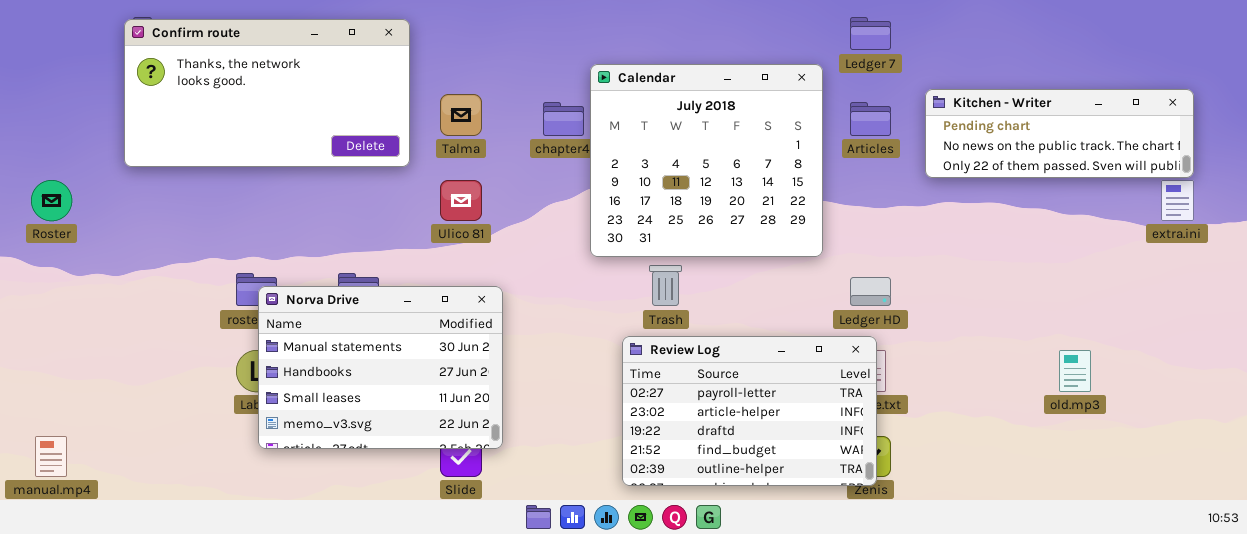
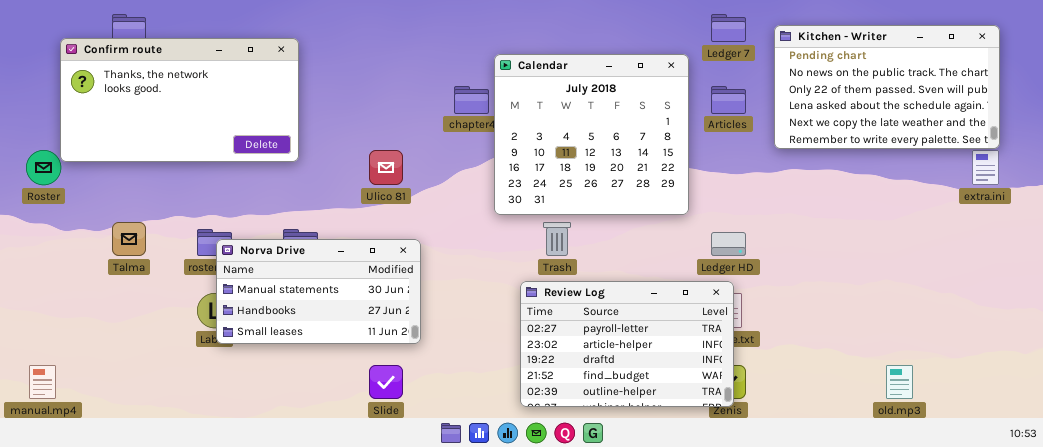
Confirm route: [124,19,410,167] -> [60,38,299,162], moved
Kitchen - Writer: [925,89,1194,178] -> [774,25,1000,149], resized
Talma: [440,94,482,136] -> [112,222,146,256], moved
Norva Drive: [258,286,503,449] -> [216,239,421,344], resized
old.mp3: [1059,350,1091,392] -> [886,365,913,399], moved

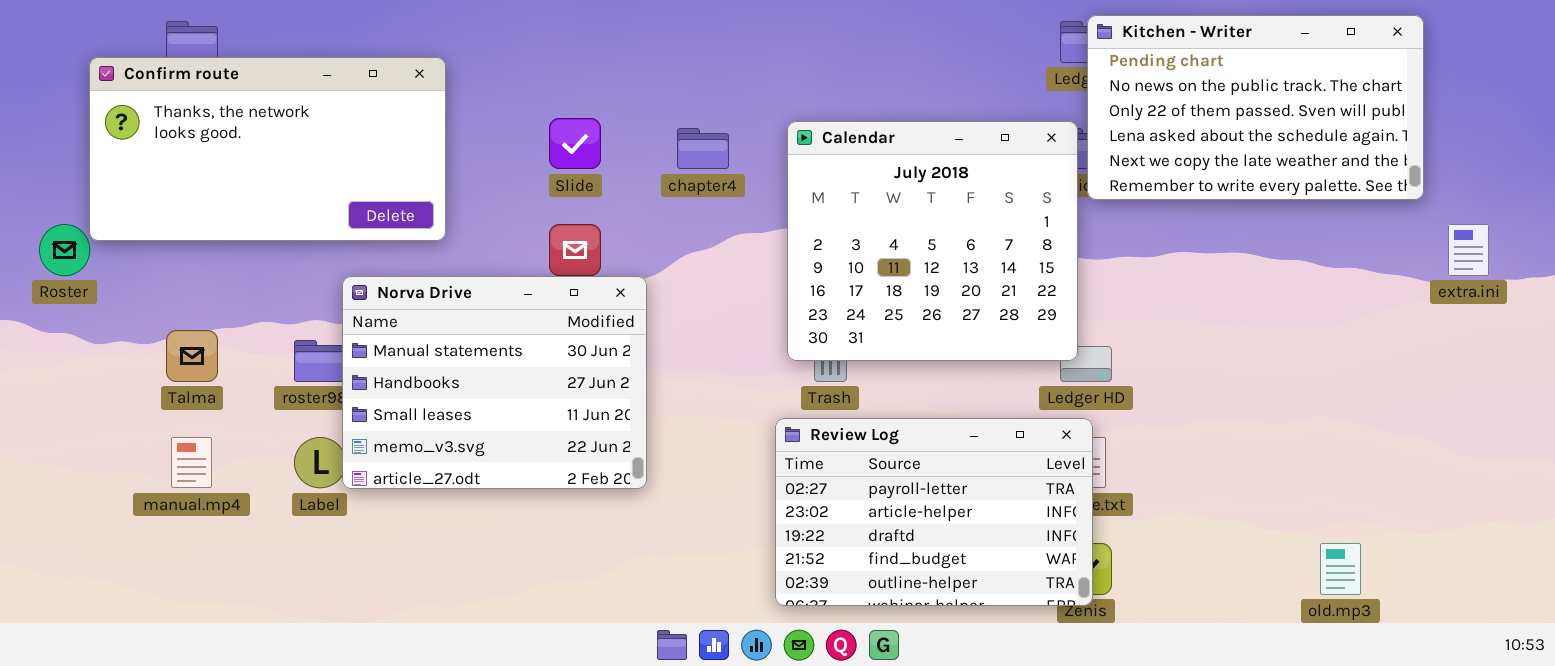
Kitchen - Writer: [774,25,1000,149] -> [1087,15,1424,200], moved
Calendar: [494,54,689,215] -> [787,121,1078,361], moved
Norva Drive: [216,239,421,344] -> [342,276,647,489], moved, resized
manual.mp4: [29,365,56,399] -> [171,437,212,488], moved
Slide: [369,365,403,399] -> [549,118,601,169], moved

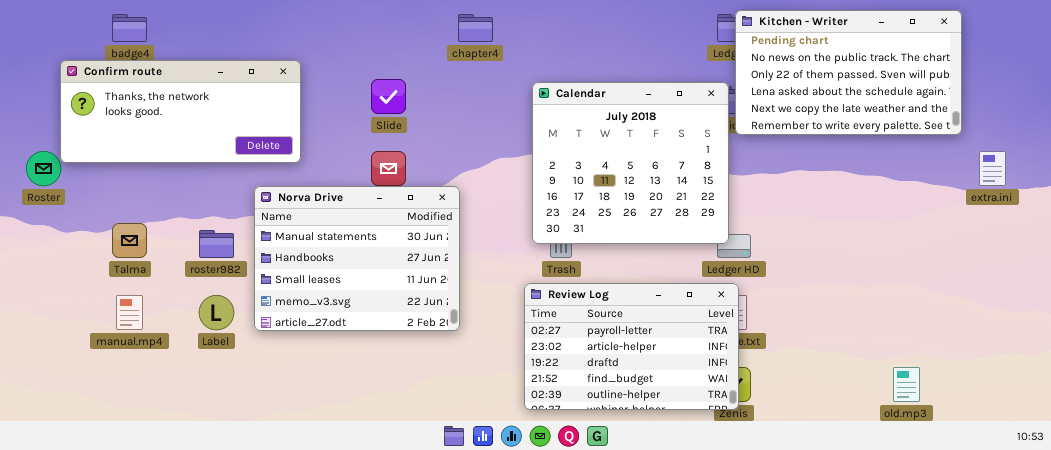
Confirm route: [89,57,446,241] -> [60,60,301,163], resized
chapter4: [677,128,729,169] -> [458,14,493,42], moved
Norva Drive: [342,276,647,489] -> [254,186,460,331], moved

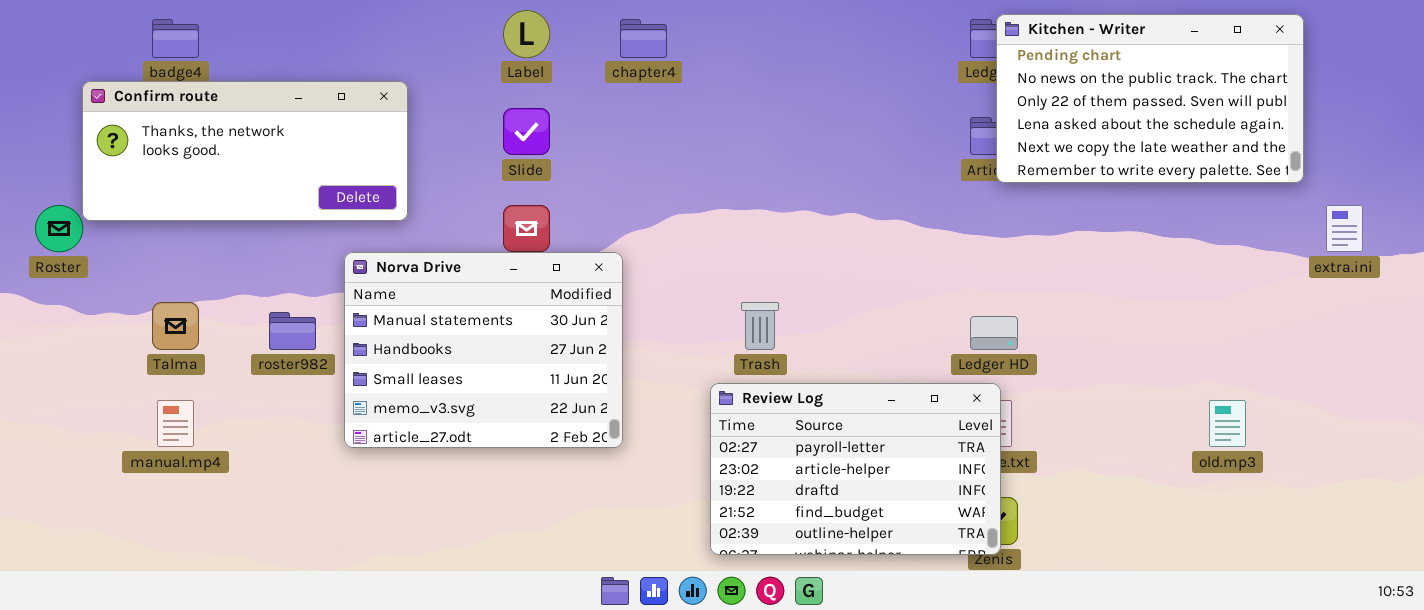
Calendar: [532,82,729,244] -> none, closed
Label: [199,295,234,330] -> [503,10,550,58], moved
old.mp3: [893,367,920,402] -> [1209,400,1246,447], moved

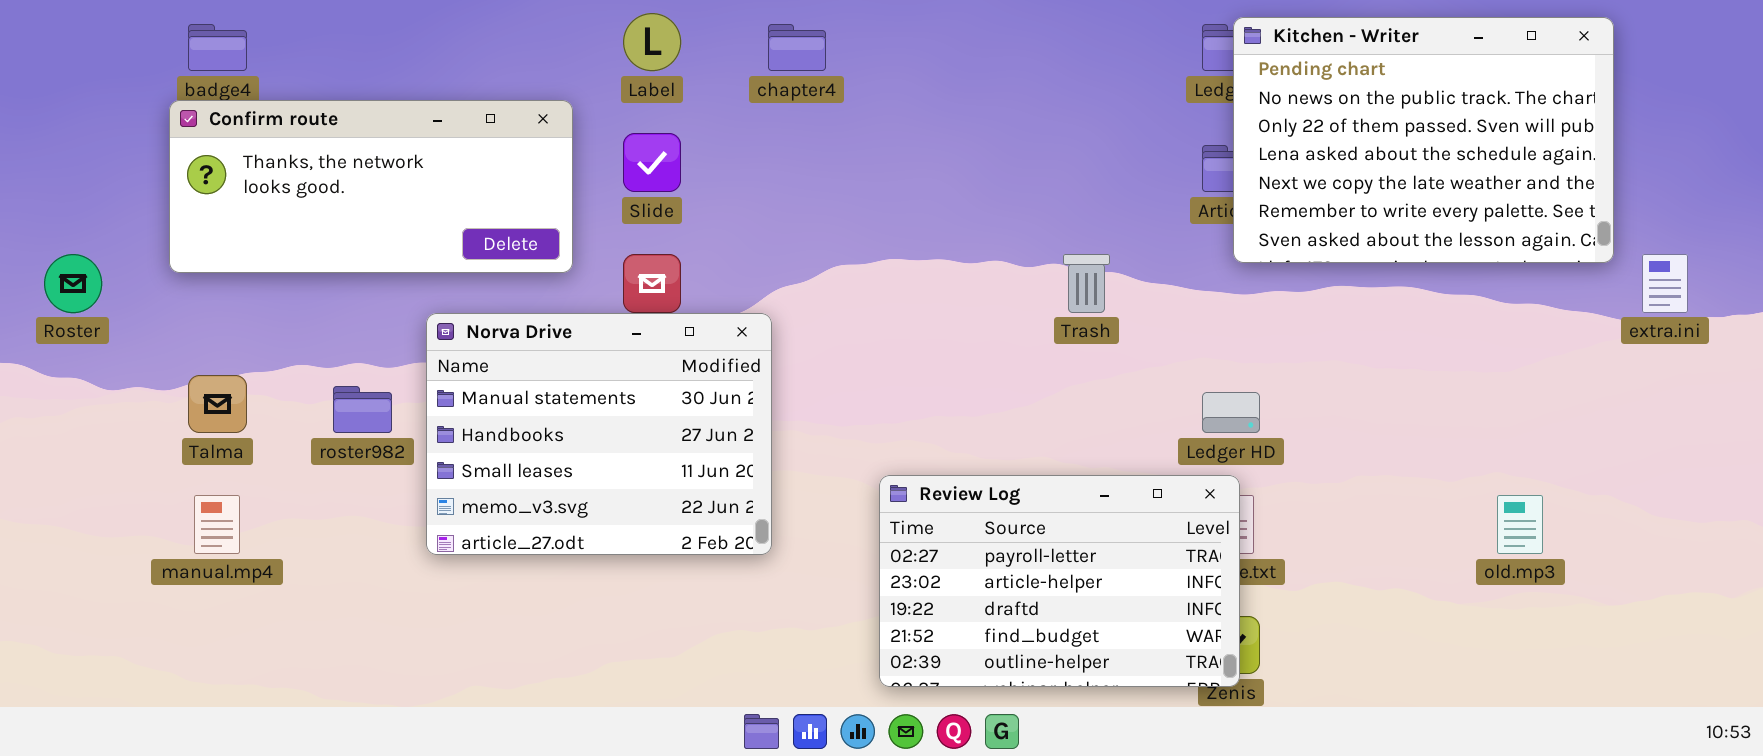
Kitchen - Writer: [996,14,1304,183] -> [1233,17,1614,263], resized
Confirm route: [82,81,408,221] -> [169,100,573,273], moved
Trash: [741,302,779,350] -> [1063,254,1110,313], moved

